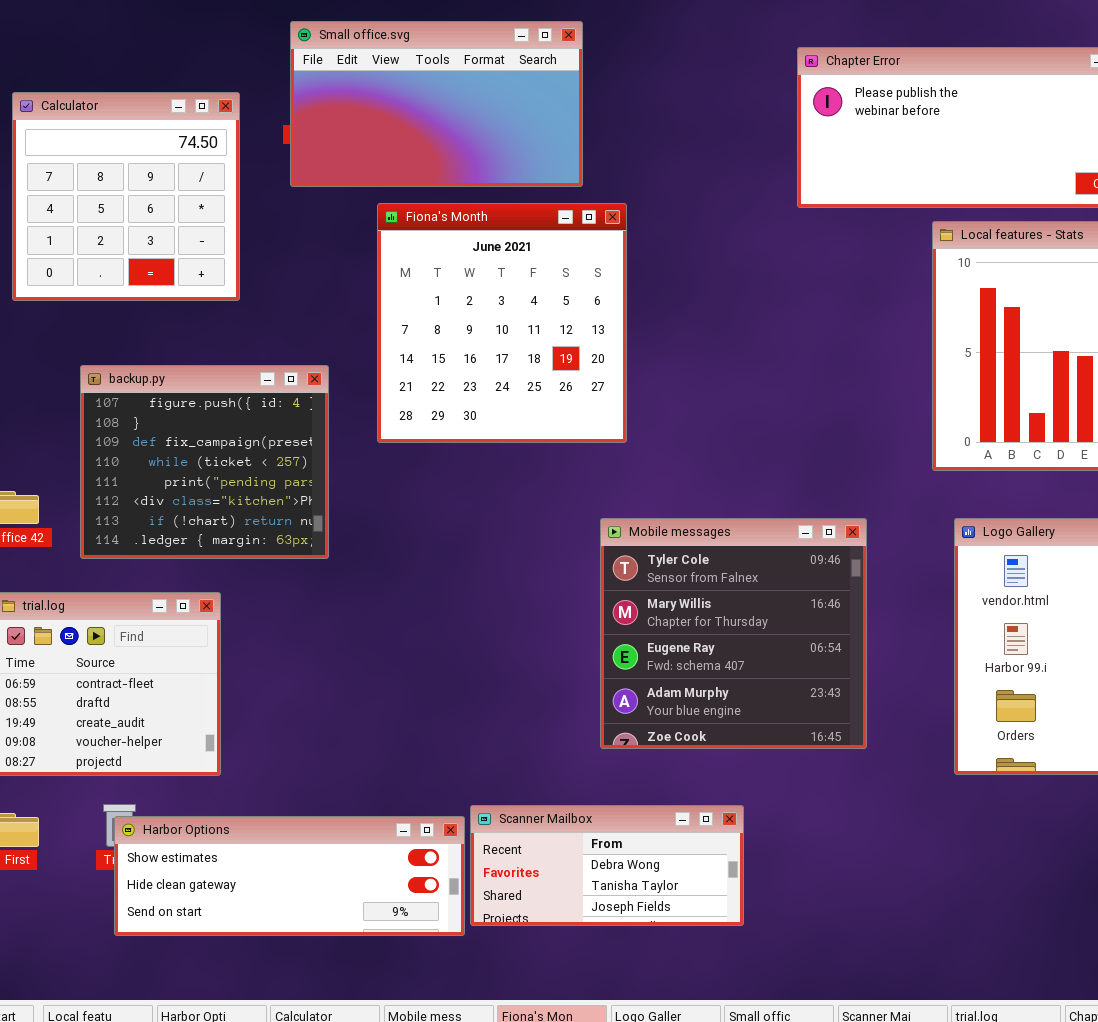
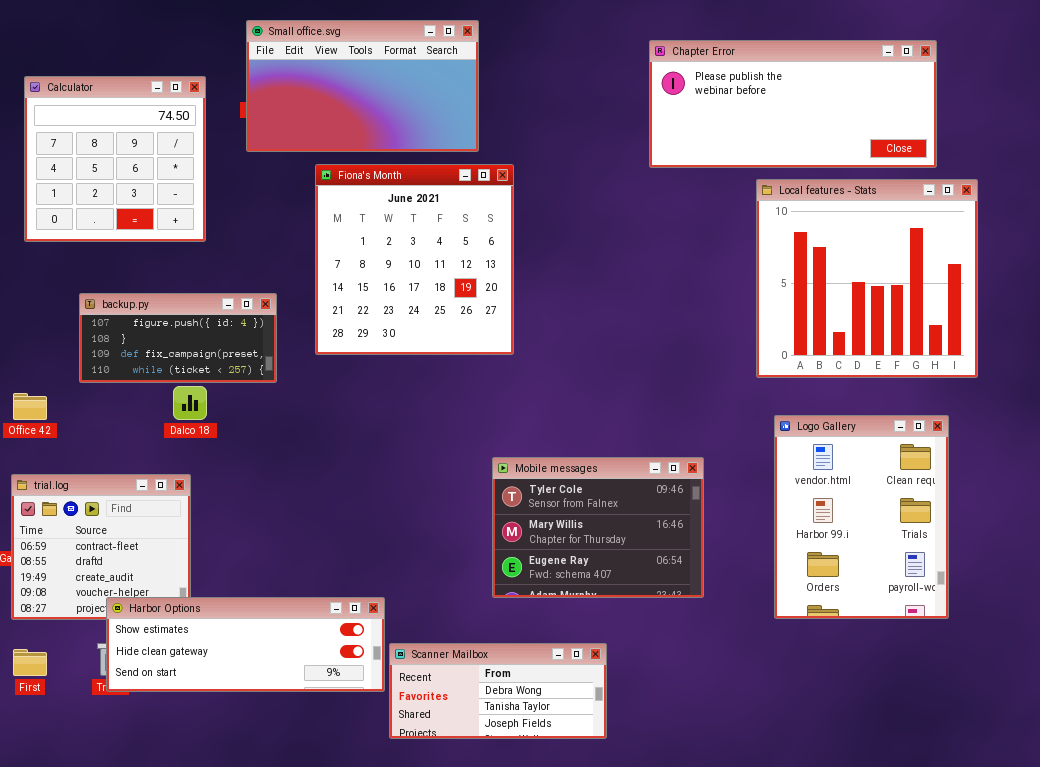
backup.py: [80,365,329,559] -> [79,293,277,383], resized
Mobile messages: [600,518,867,749] -> [492,457,704,598], resized
Harbor Options: [114,816,465,936] -> [106,597,385,692], moved

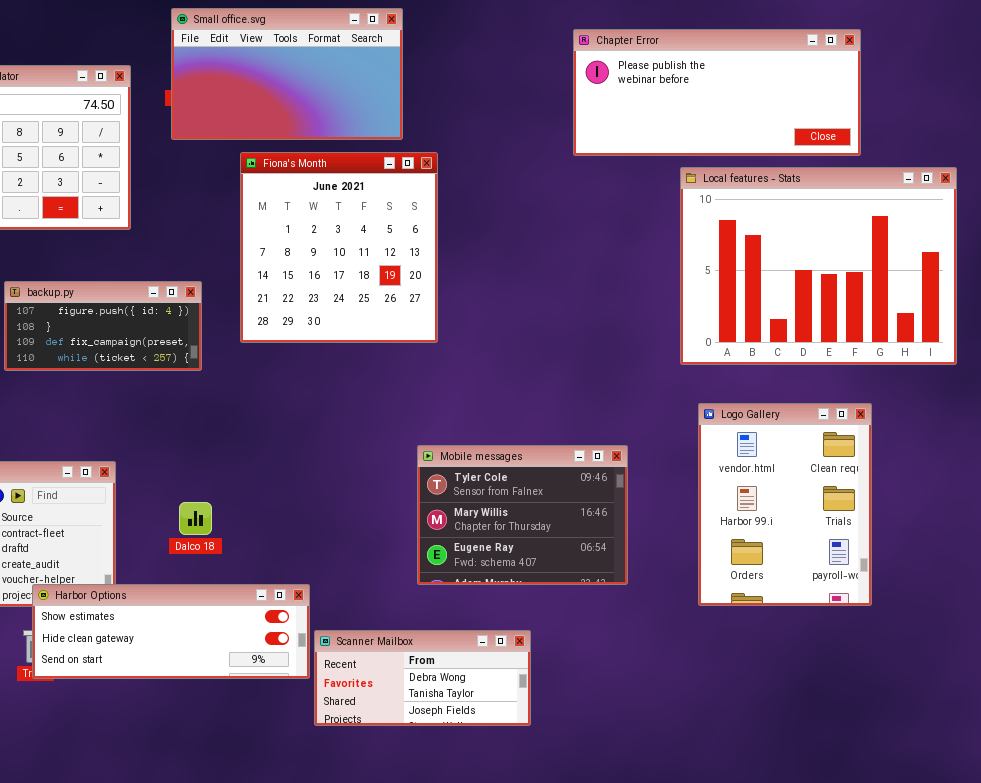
Local features - Stats: [756,179,978,378] -> [680,167,957,365], resized
Dalco 18: [173,386,207,420] -> [179,502,212,535], moved

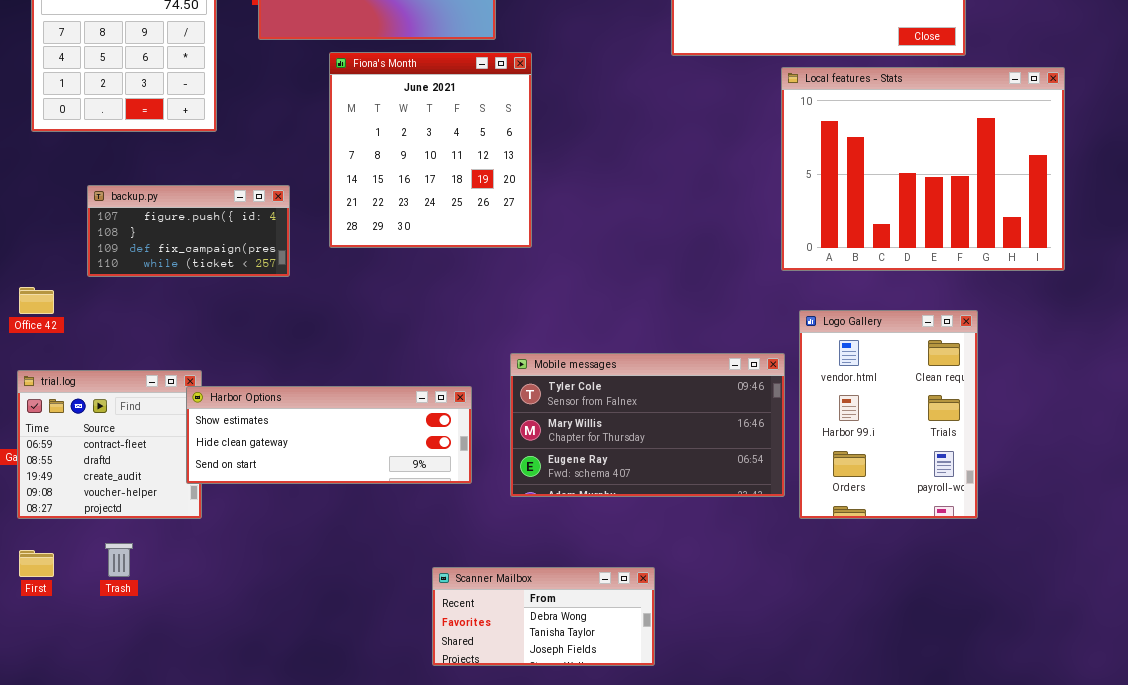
Mobile messages: [417,445,628,585] -> [510,353,785,497], resized
Harbor Options: [32,584,310,679] -> [186,386,472,484], moved
Scanner Mailbox: [314,630,531,726] -> [432,567,655,666], moved

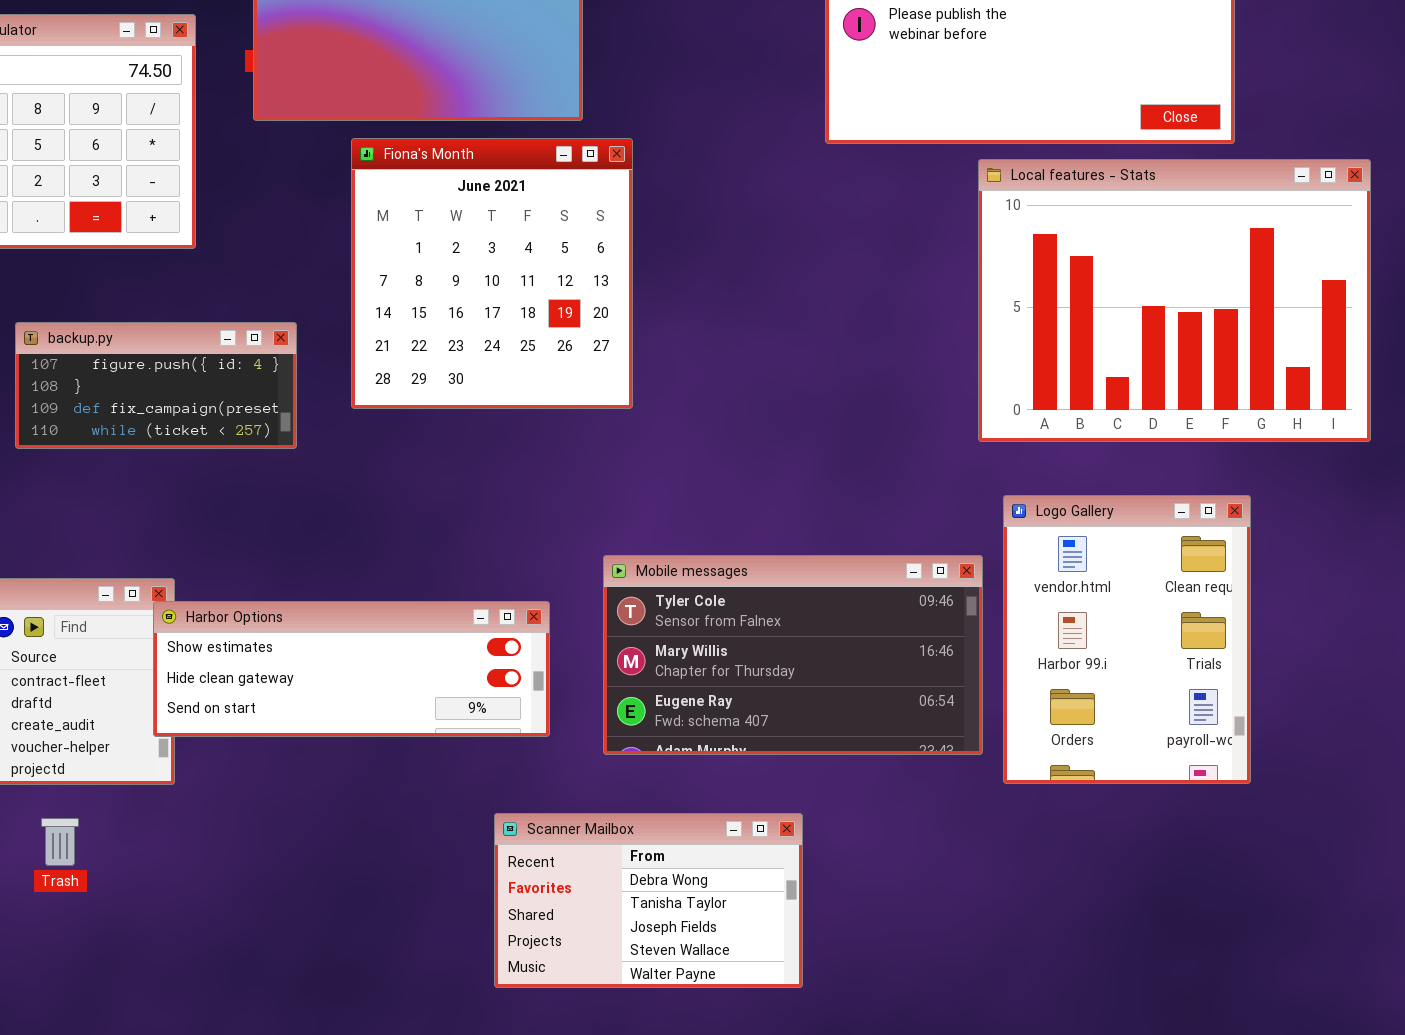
Scanner Mailbox: [432,567,655,666] -> [494,813,803,988], resized

